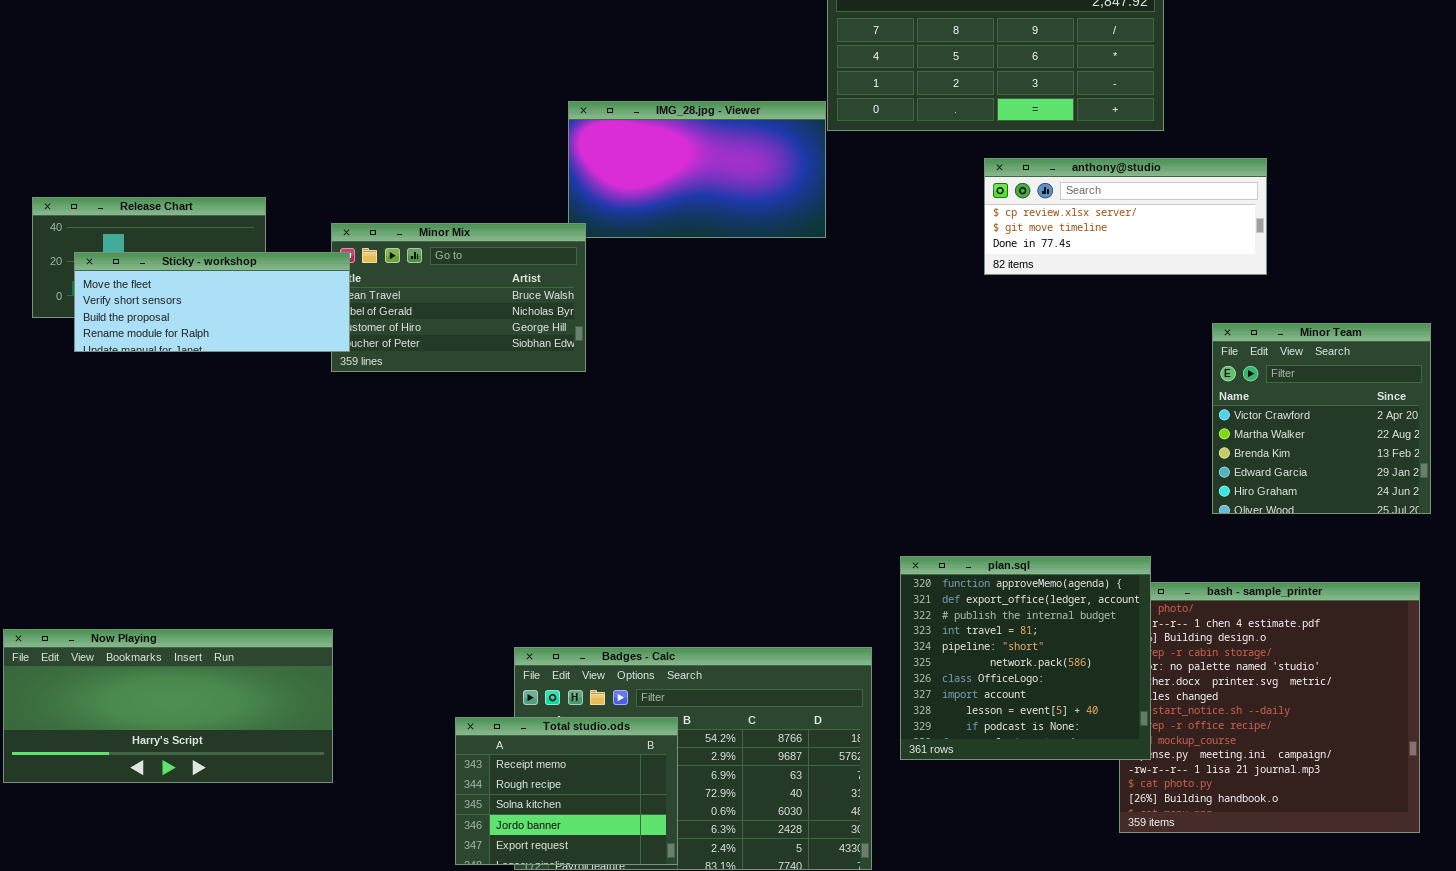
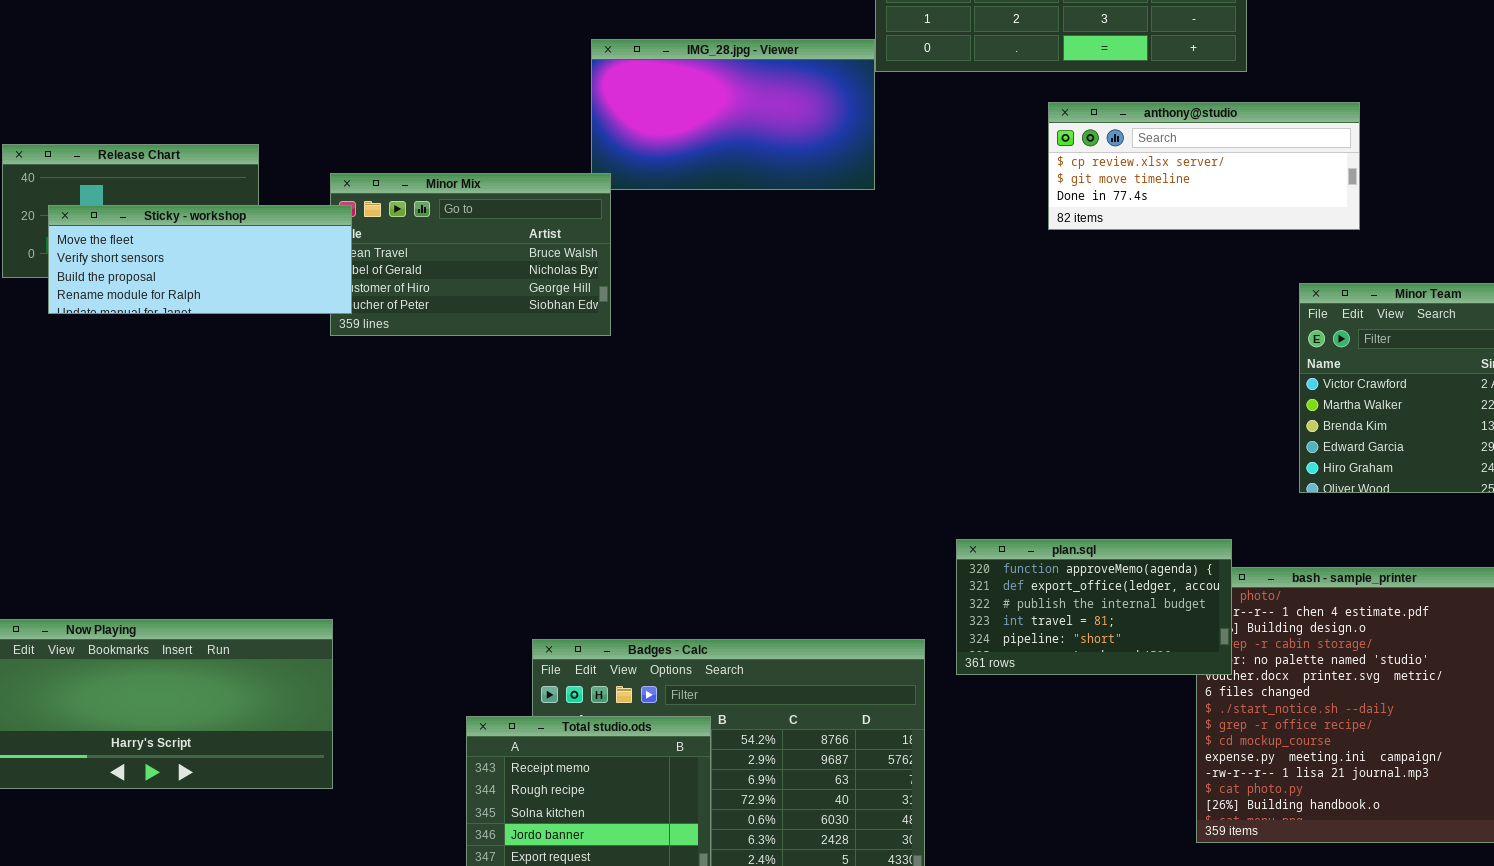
plan.sql: [900,556,1151,760] -> [956,539,1232,675], resized

